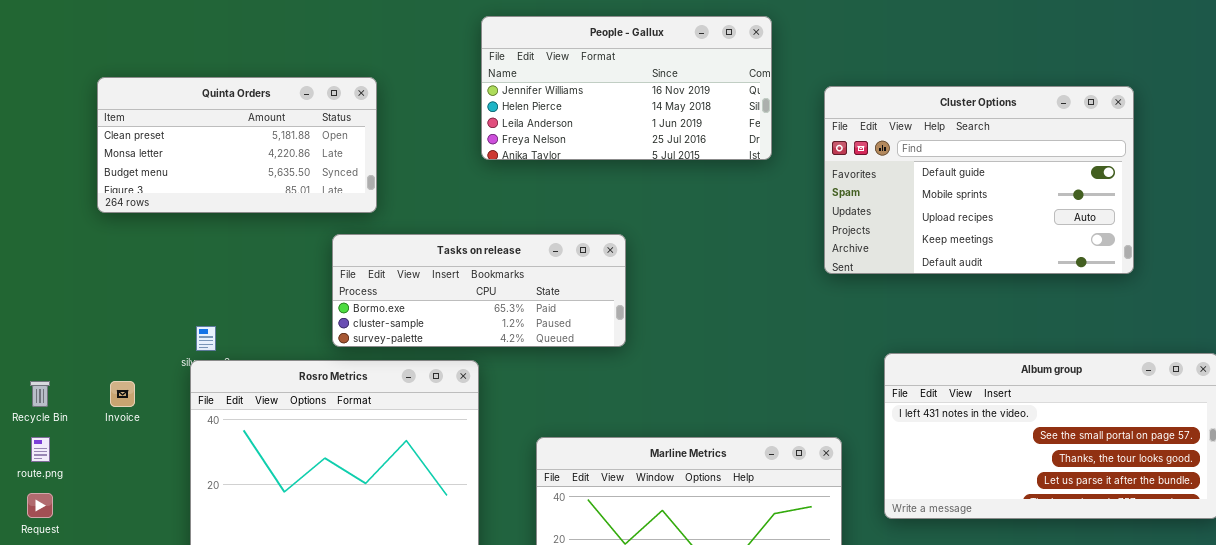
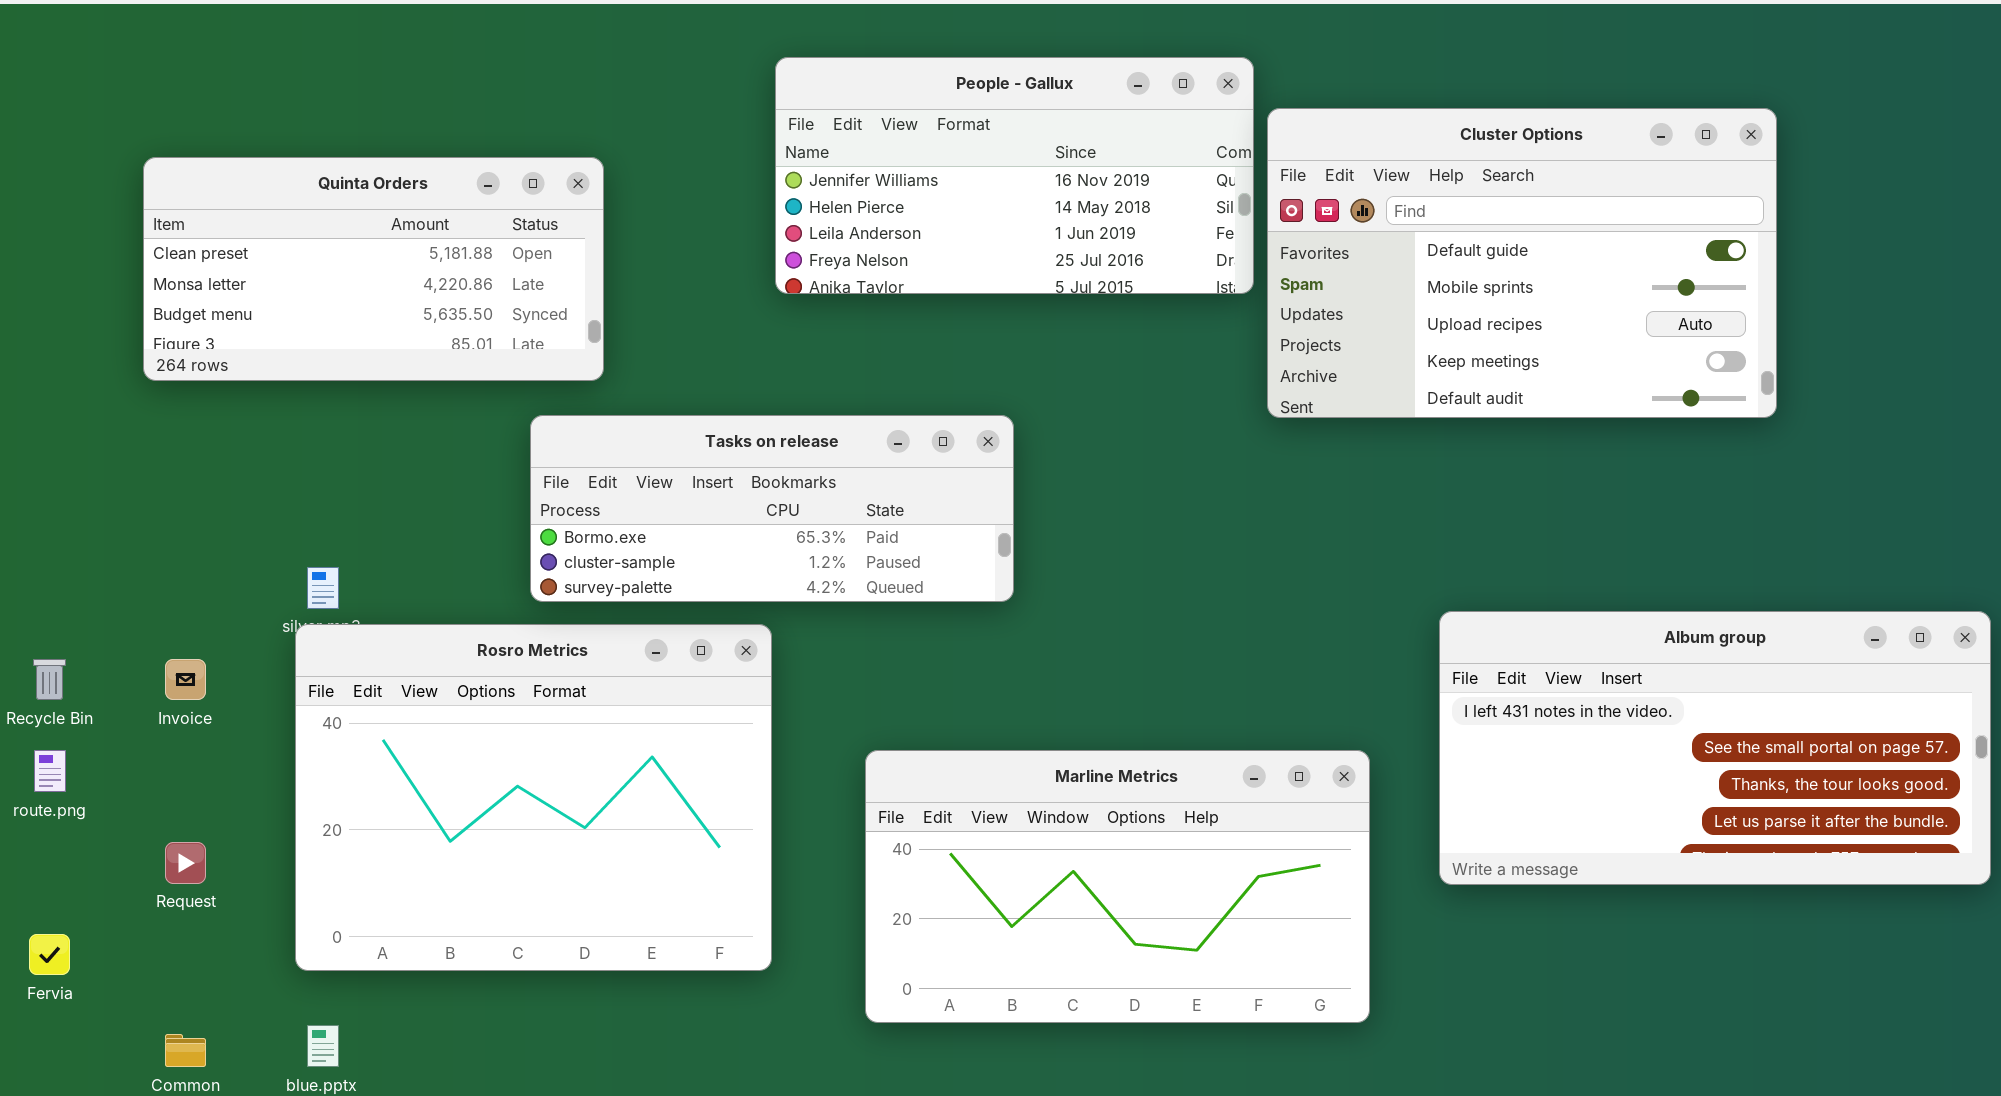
Cluster Options: [824,86,1134,274] -> [1267,108,1777,418], moved
Request: [27,493,53,518] -> [165,842,206,884], moved

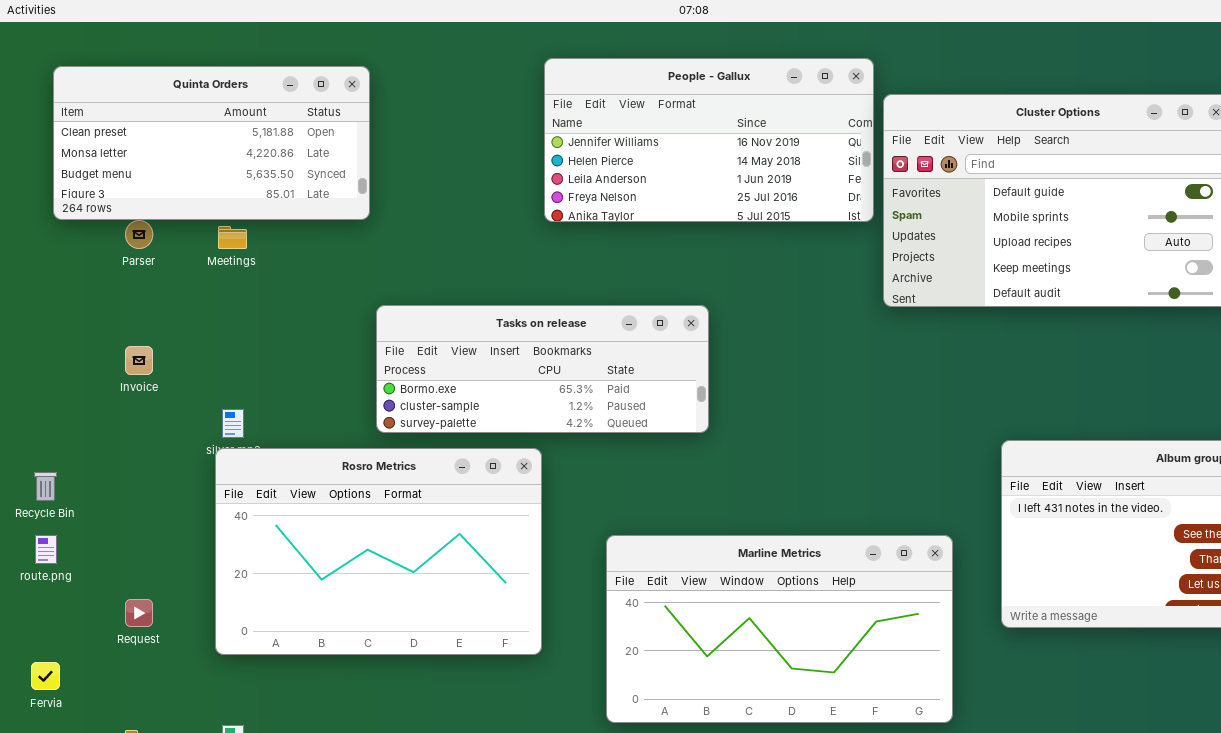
Quinta Orders: [143,157,604,381] -> [53,66,370,220], moved
Rosro Metrics: [295,624,772,971] -> [215,448,542,655], resized
Invoice: [165,659,206,700] -> [125,346,153,375], moved

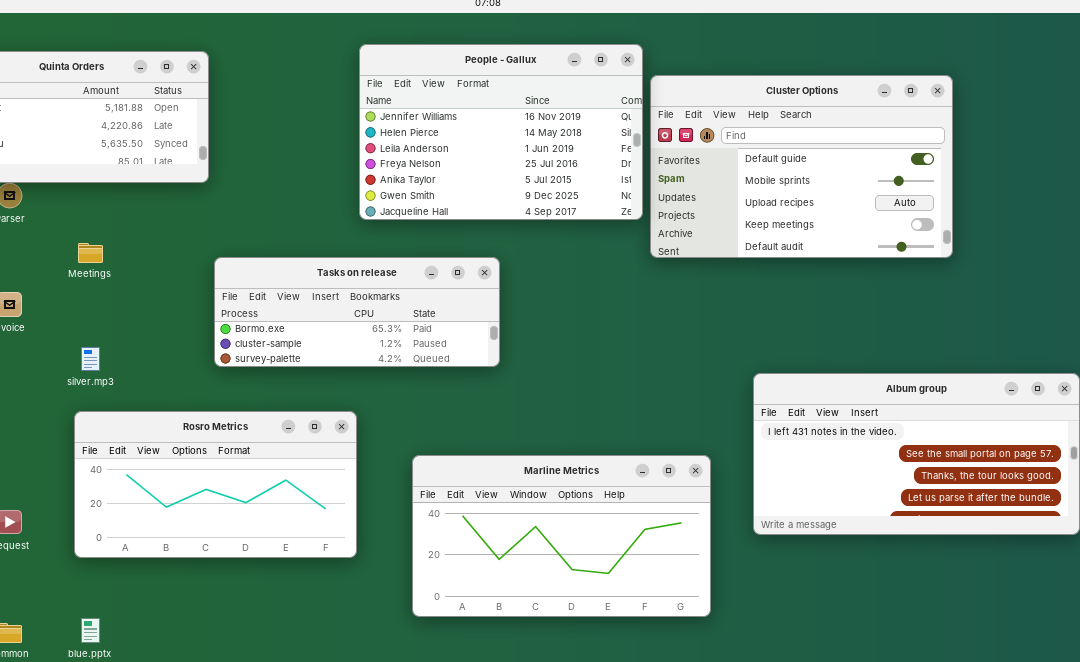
People - Gallux: [544,58,874,222] -> [359,44,643,220], resized
Meetings: [218,226,247,249] -> [78,243,103,263], moved
Rosro Metrics: [215,448,542,655] -> [74,411,357,558], resized

